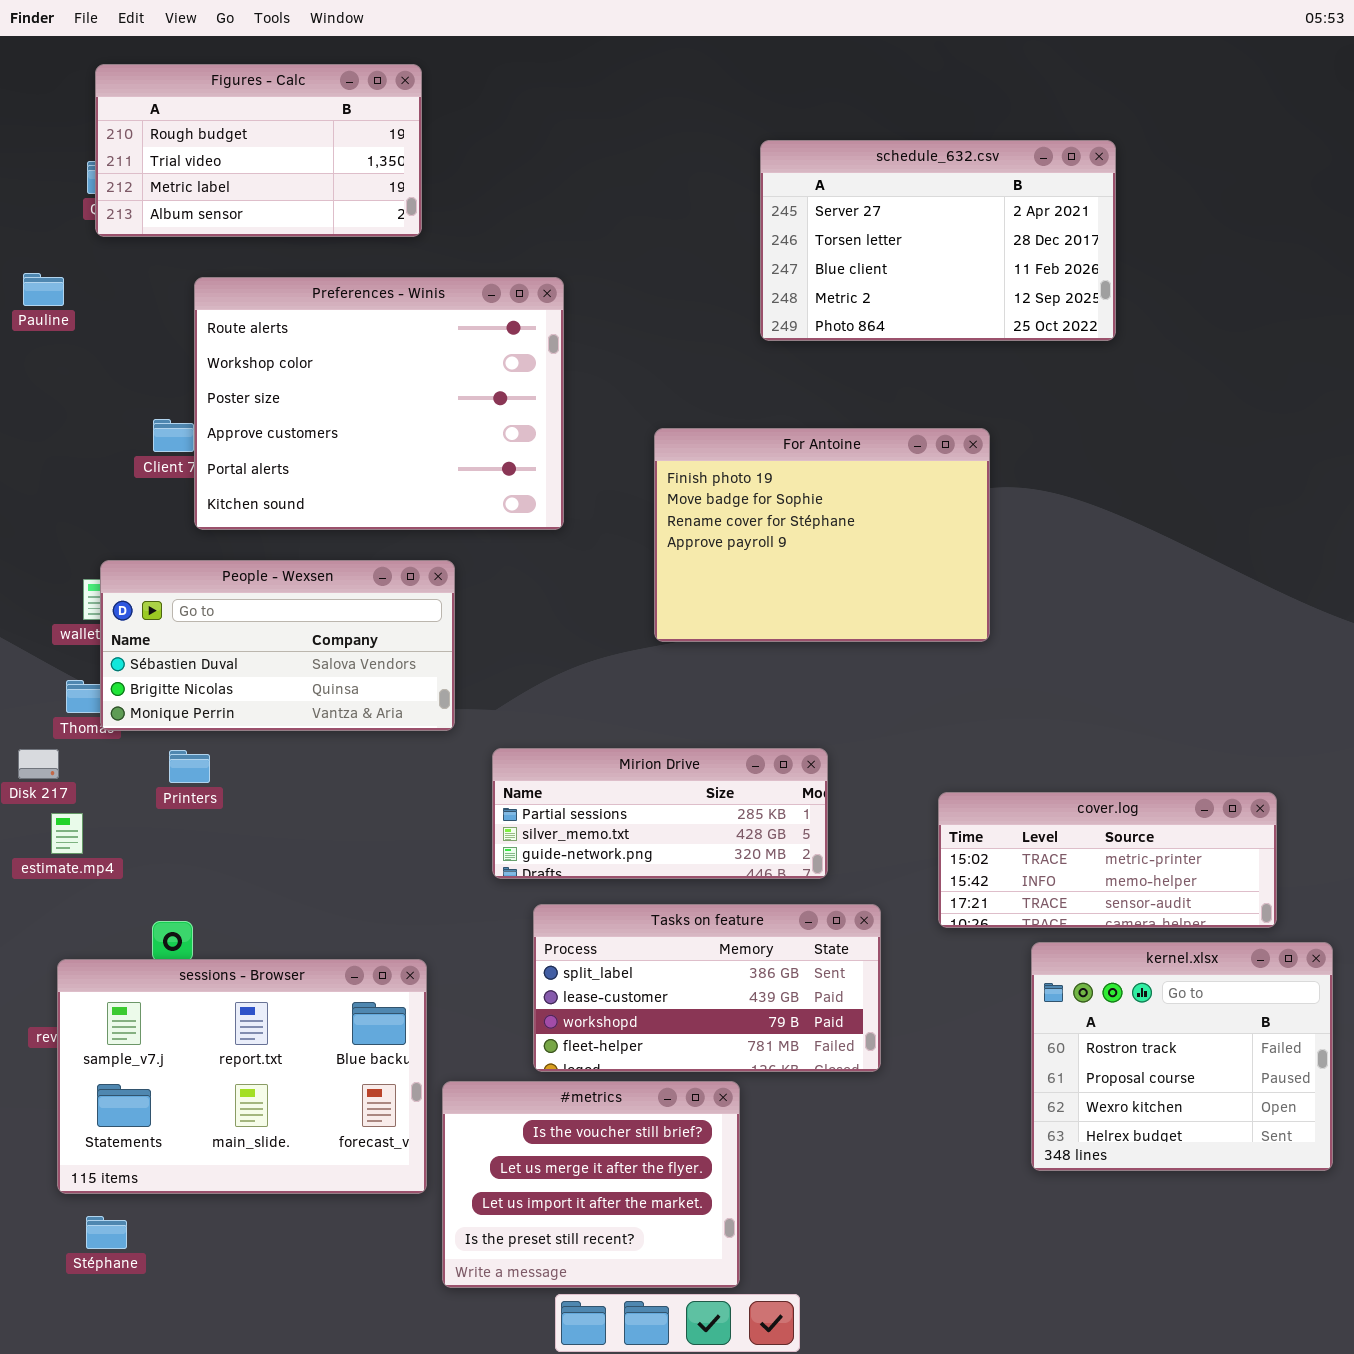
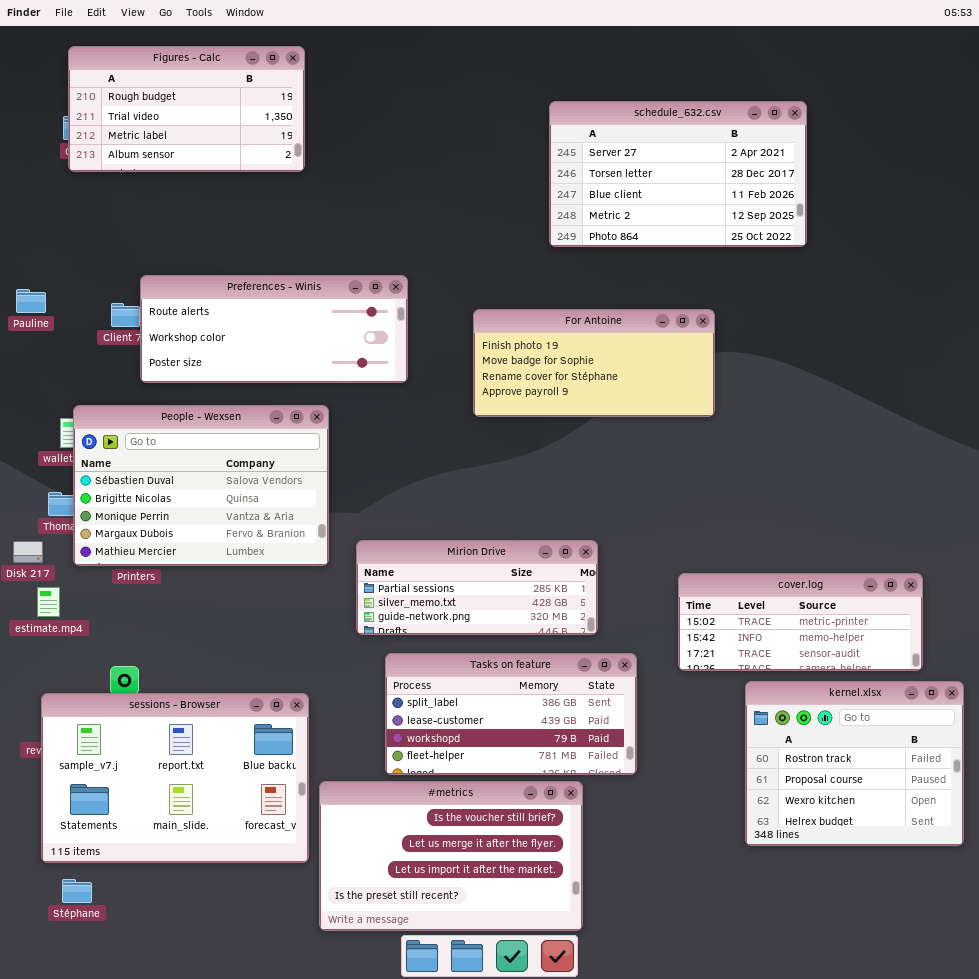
Pauline: [23,273,64,306] -> [16,289,46,313], moved
Preferences - Winis: [194,277,564,530] -> [140,275,408,383], resized
For Antoine: [654,428,990,642] -> [473,309,715,417], resized
People - Wexsen: [100,560,455,731] -> [73,405,329,566], resized
#metrics: [442,1081,740,1288] -> [319,781,583,931], resized

